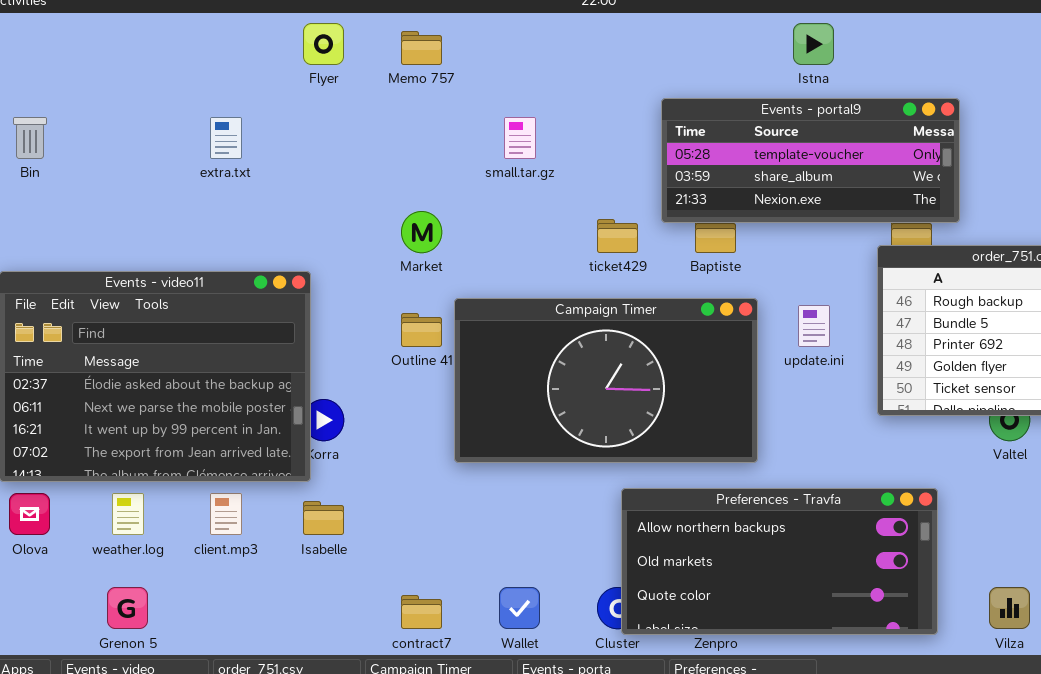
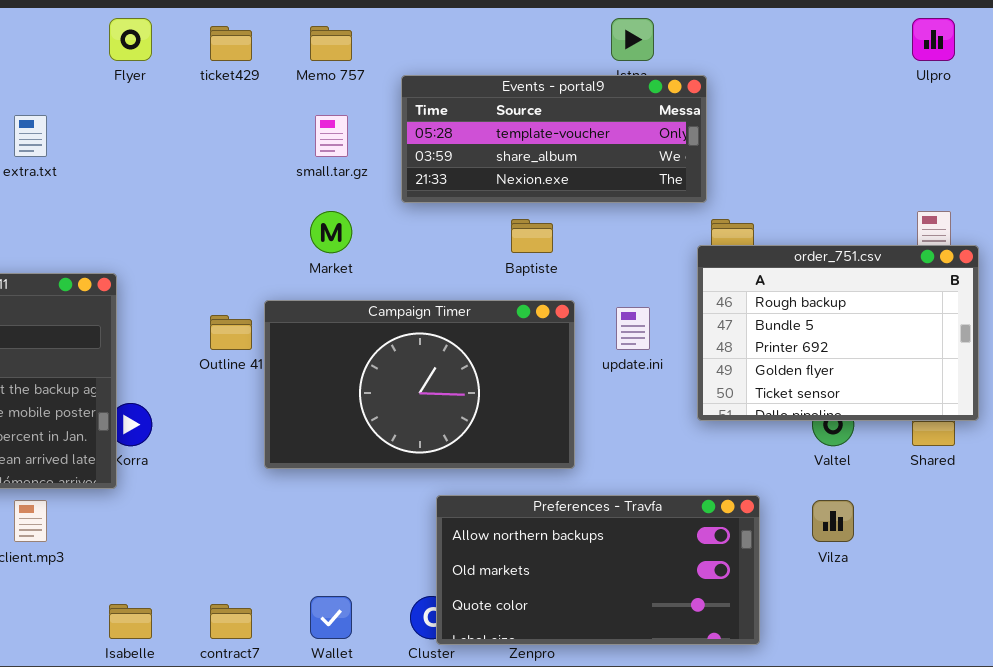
Memo 757: [401,31,442,65] -> [310,26,352,61], moved
Events - portal9: [661,98,960,223] -> [401,75,707,203], moved
Market: [401,211,442,253] -> [310,211,352,253], moved
ticket429: [597,219,638,253] -> [210,26,252,61], moved
Isabelle: [303,501,344,535] -> [109,604,152,639], moved
Vilza: [989,587,1030,629] -> [812,500,854,542], moved

